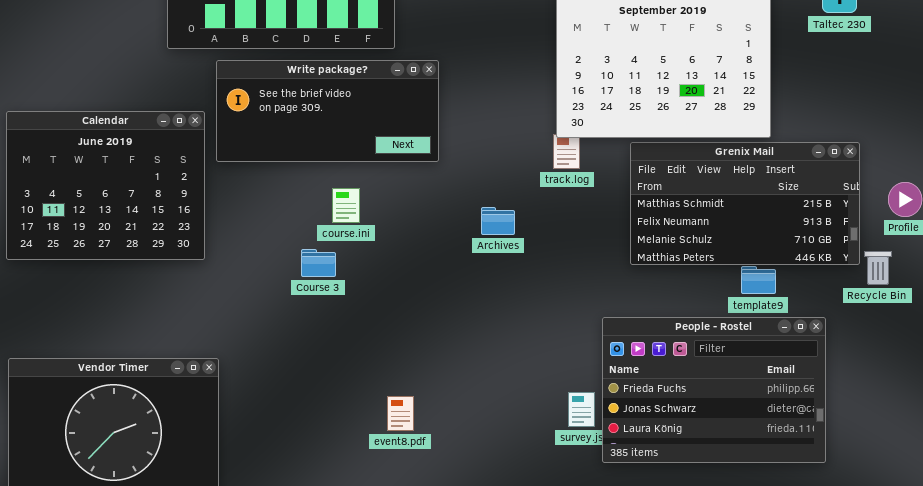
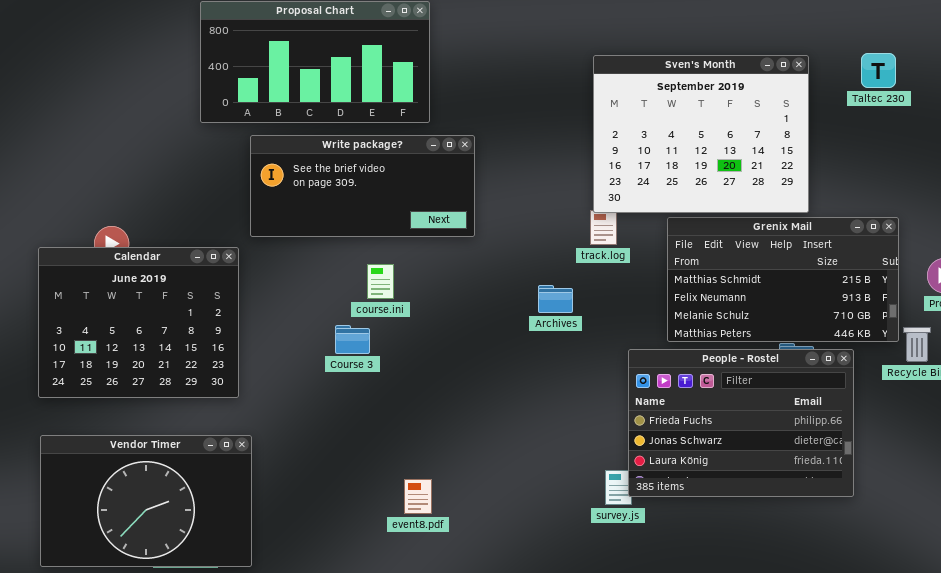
Calendar: [6,111,205,260] -> [38,247,239,398], moved
Archives: [481,207,515,235] -> [538,285,573,313], moved
People - Rostel: [602,317,826,463] -> [628,349,854,497], moved
event8.pdf: [387,396,414,431] -> [404,479,432,514], moved

